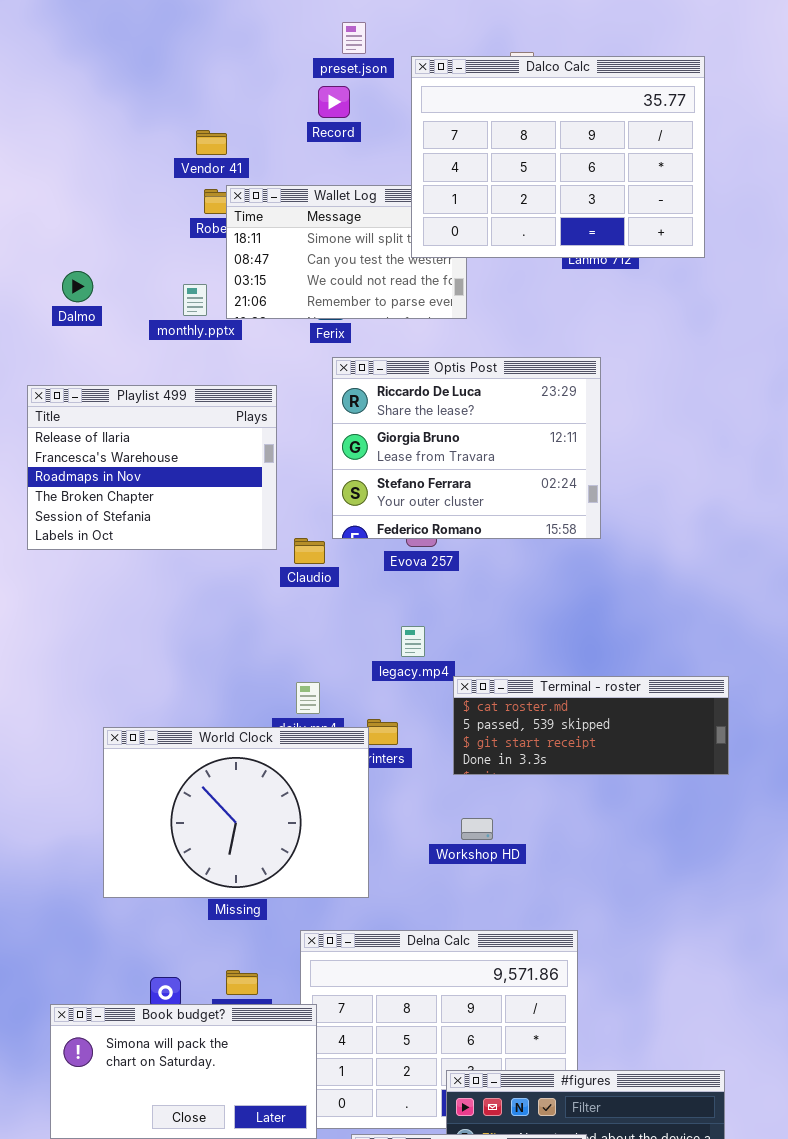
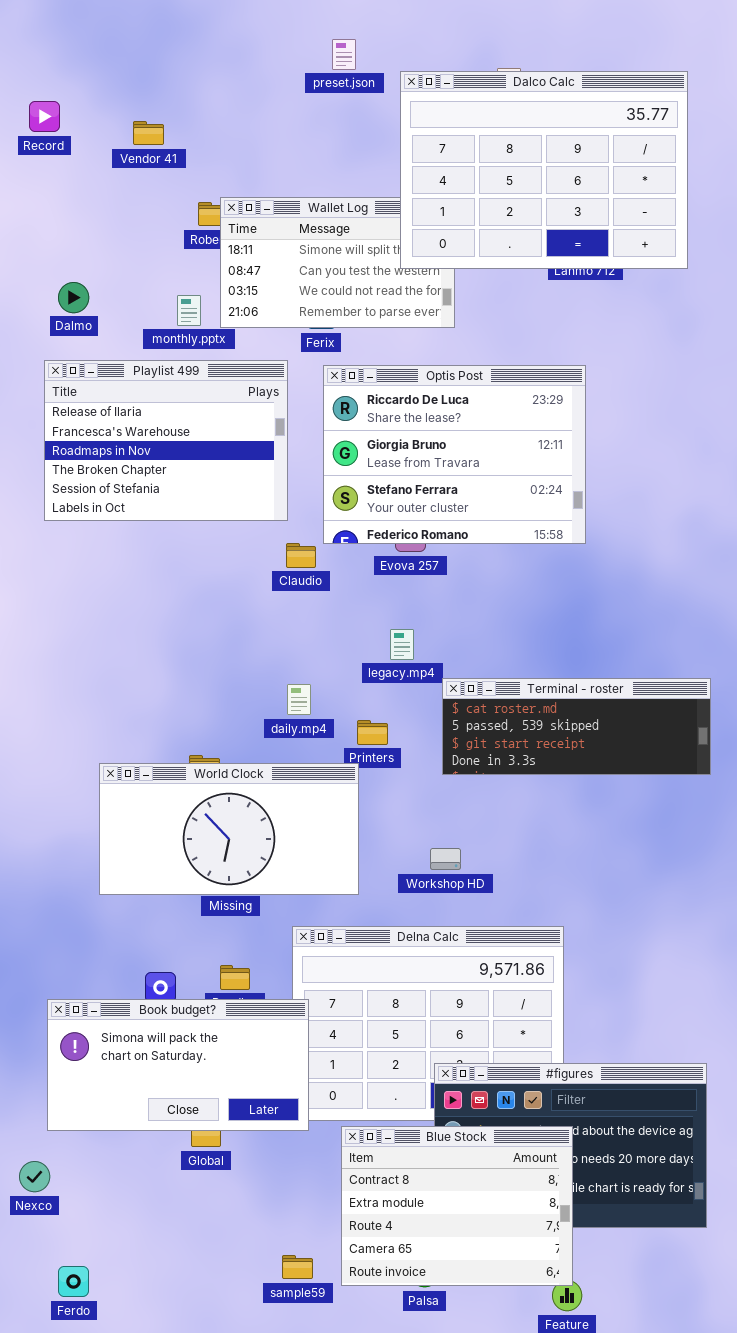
Record: [318,86,350,118] -> [29,101,60,132], moved
Vendor 41: [196,130,227,155] -> [133,121,164,145], moved
Playlist 499: [27,385,277,550] -> [44,360,288,521], moved
World Clock: [103,727,369,898] -> [99,763,359,895], resized
Workshop HD: [461,818,493,840] -> [430,848,461,870], moved

